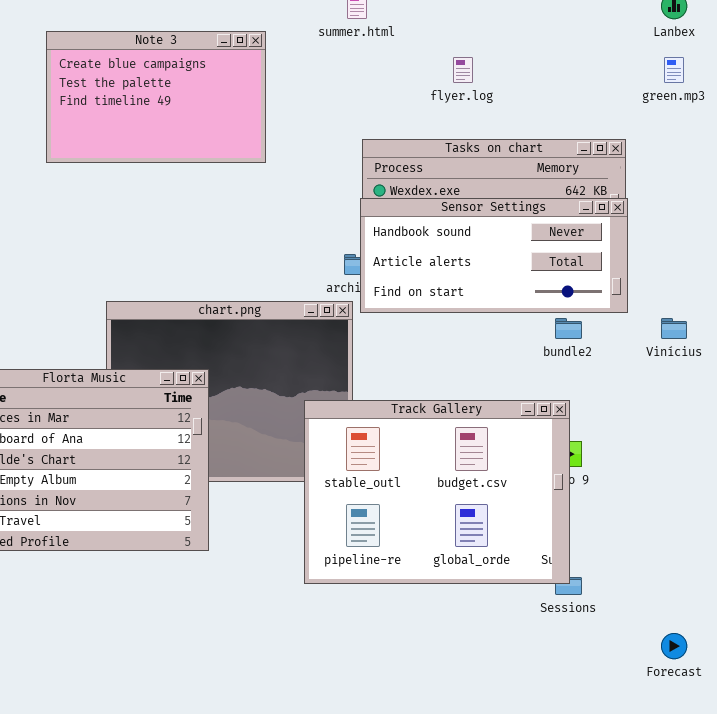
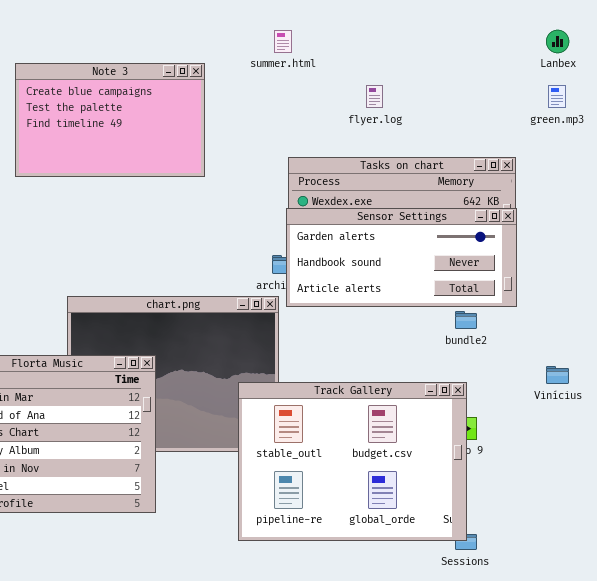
Sensor Settings: [360,198,628,313] -> [286,208,517,307], scrolled up 1 row
Vinícius: [661,318,687,339] -> [546,366,569,384], moved

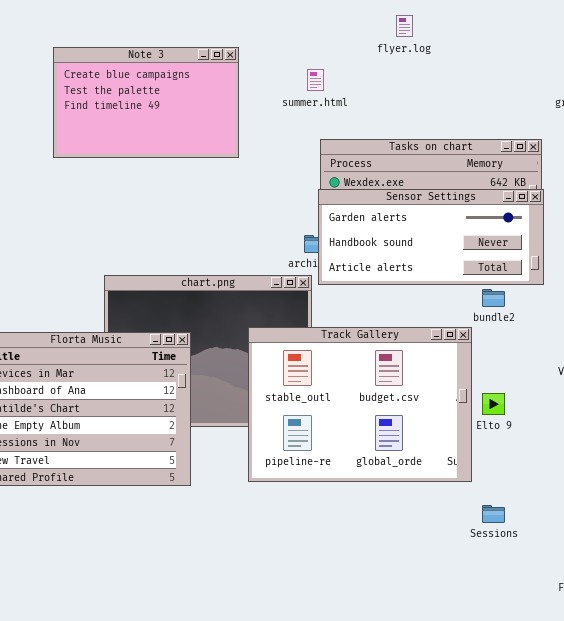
summer.html: [274,30,292,53] -> [307,69,324,91], moved
flyer.log: [366,85,383,108] -> [396,15,413,37], moved
Track Gallery: [238,382,467,541] -> [248,327,472,482], moved

